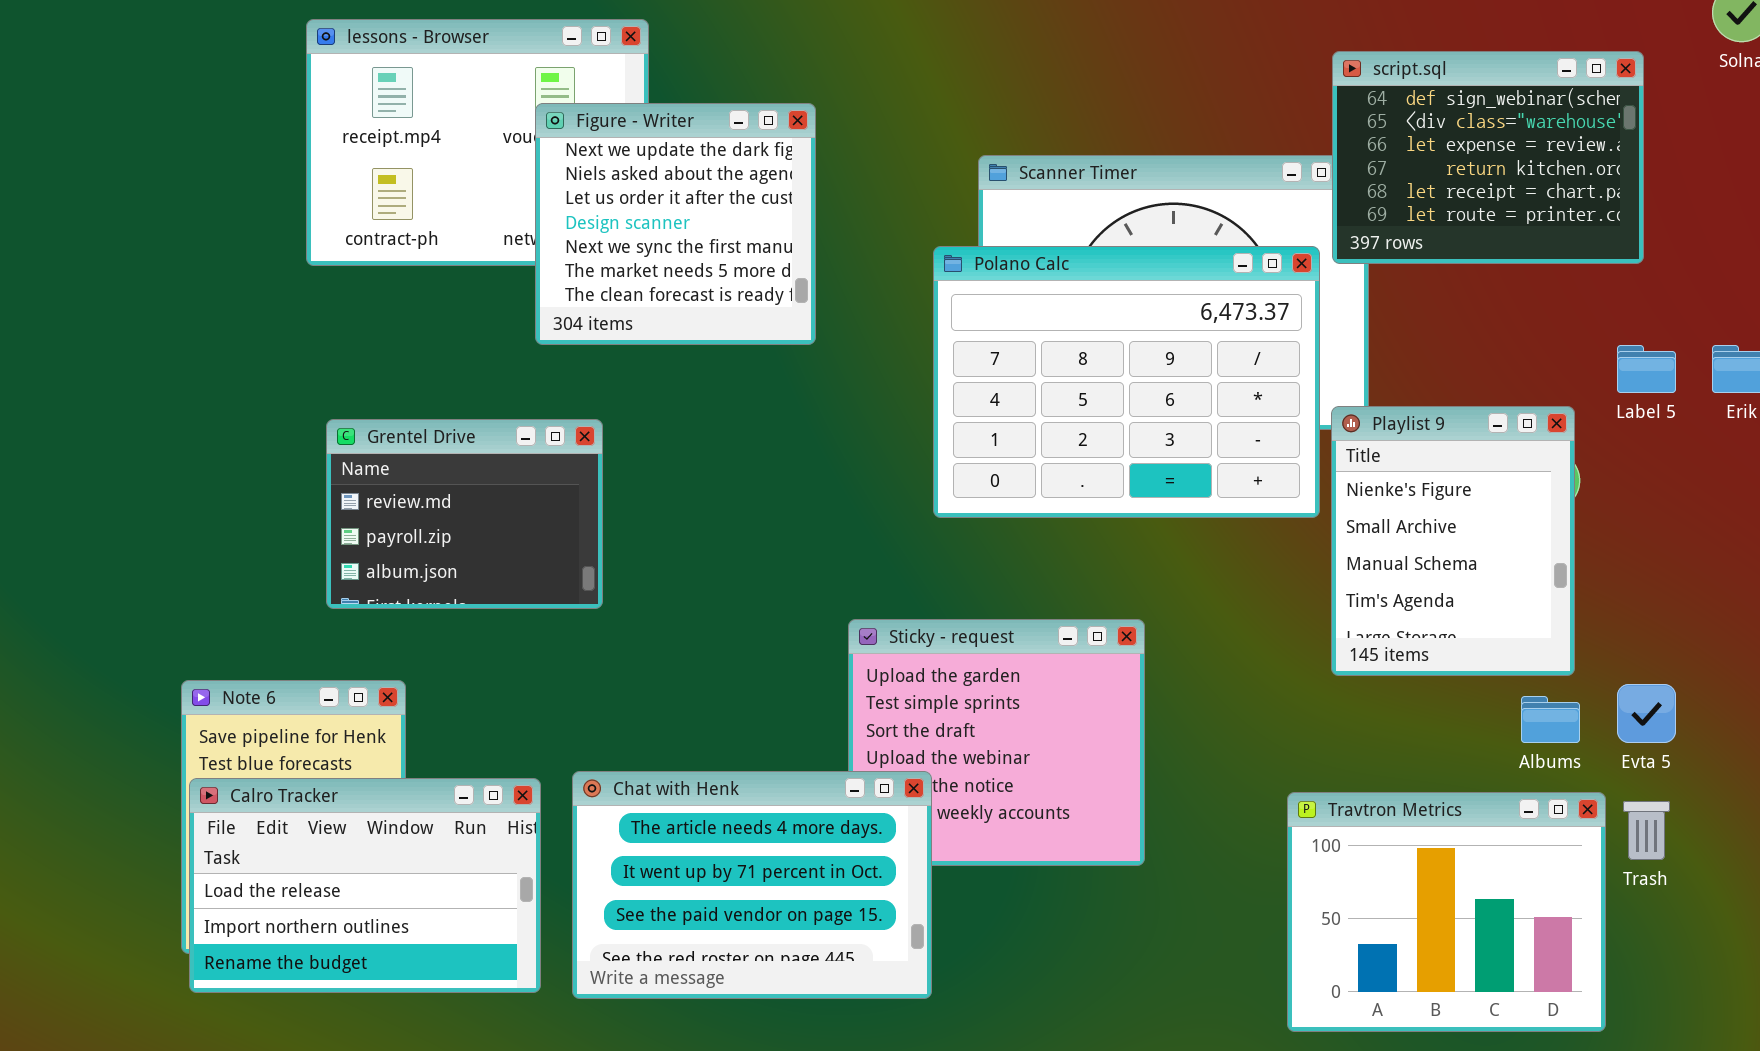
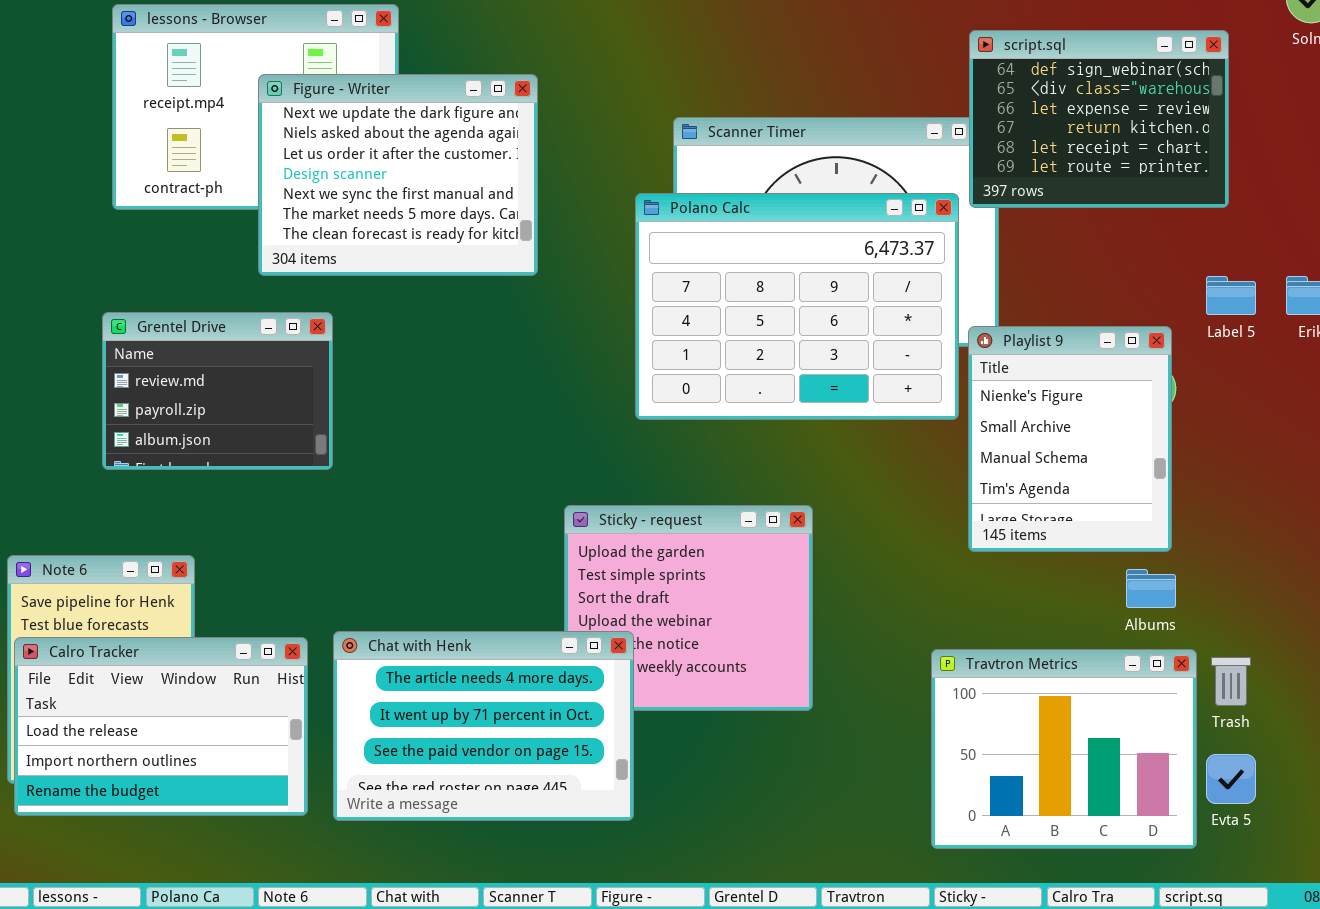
Figure - Writer: [535,103,816,345] -> [258,74,538,276], resized
Grentel Drive: [326,419,603,609] -> [102,312,333,470], moved
Evta 5: [1617,684,1676,743] -> [1206,754,1256,804], moved

